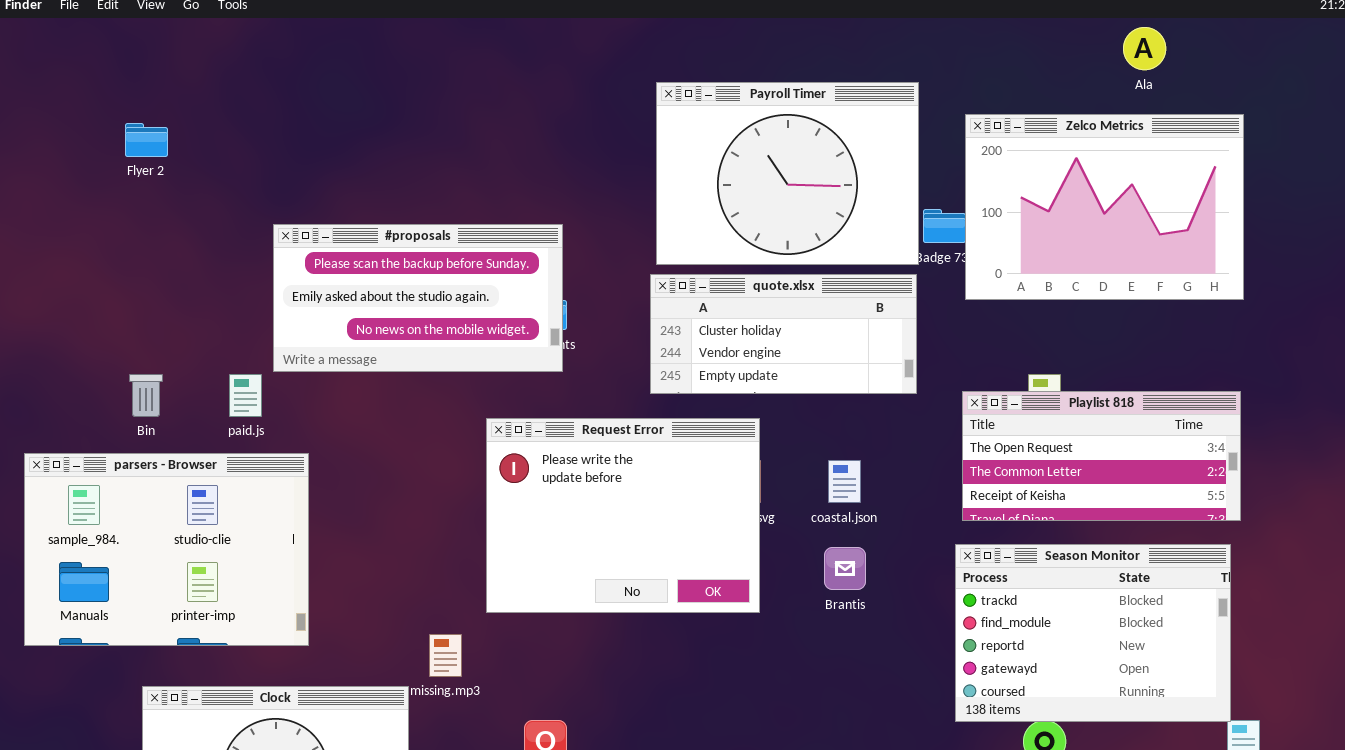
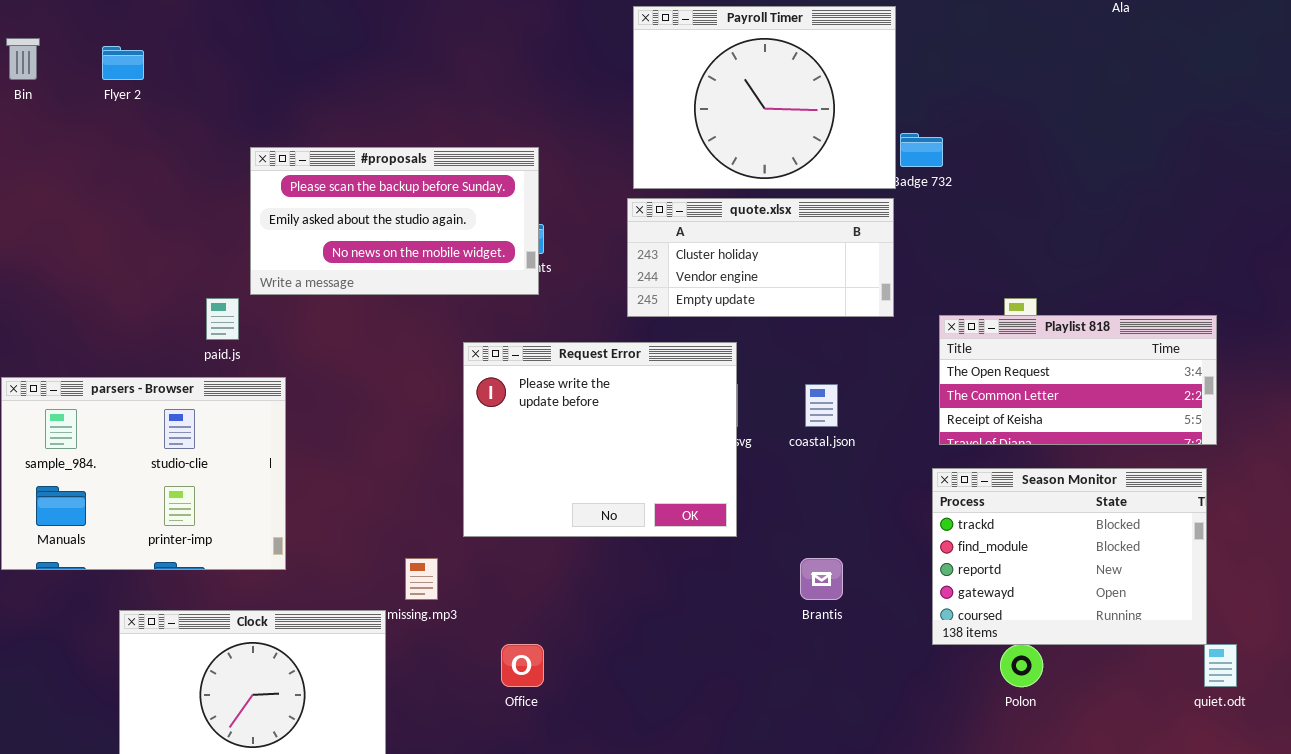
Zelco Metrics: [965,114,1244,300] -> none, closed
Bin: [129,374,163,417] -> [6,38,40,80], moved
Brantis: [824,547,866,590] -> [800,558,843,600], moved

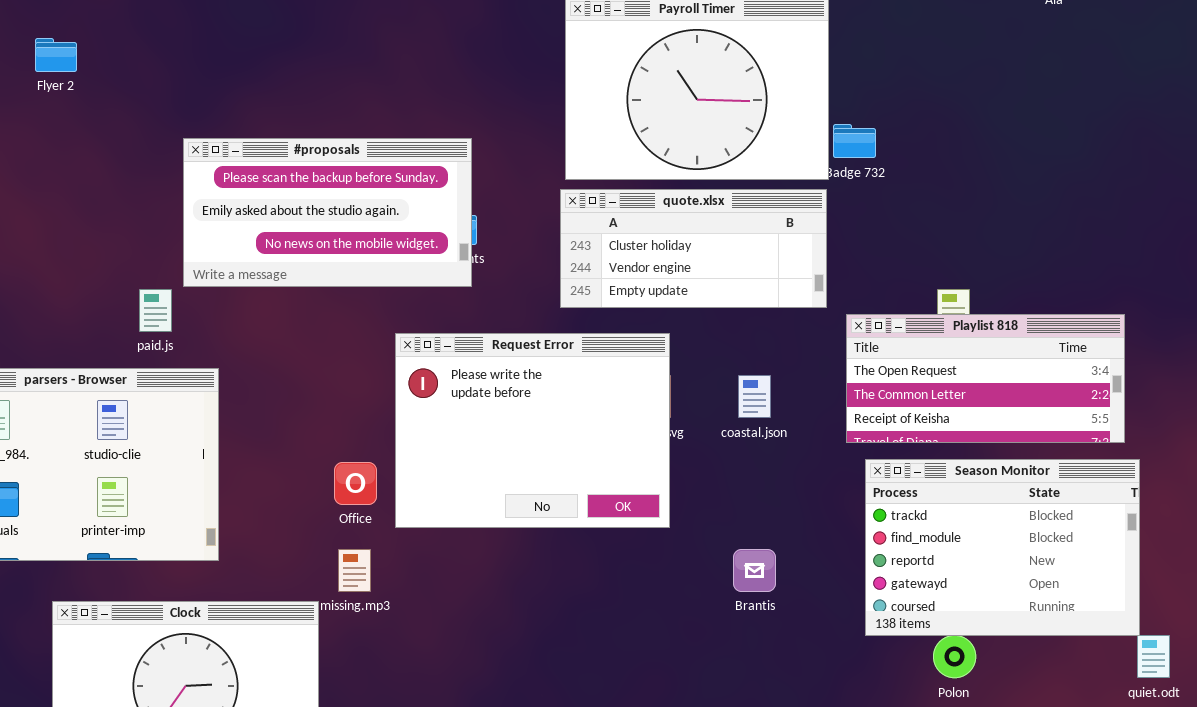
Playlist 818: [939,315,1217,445] -> [846,314,1125,443], moved
Office: [501,644,544,687] -> [334,462,377,505], moved

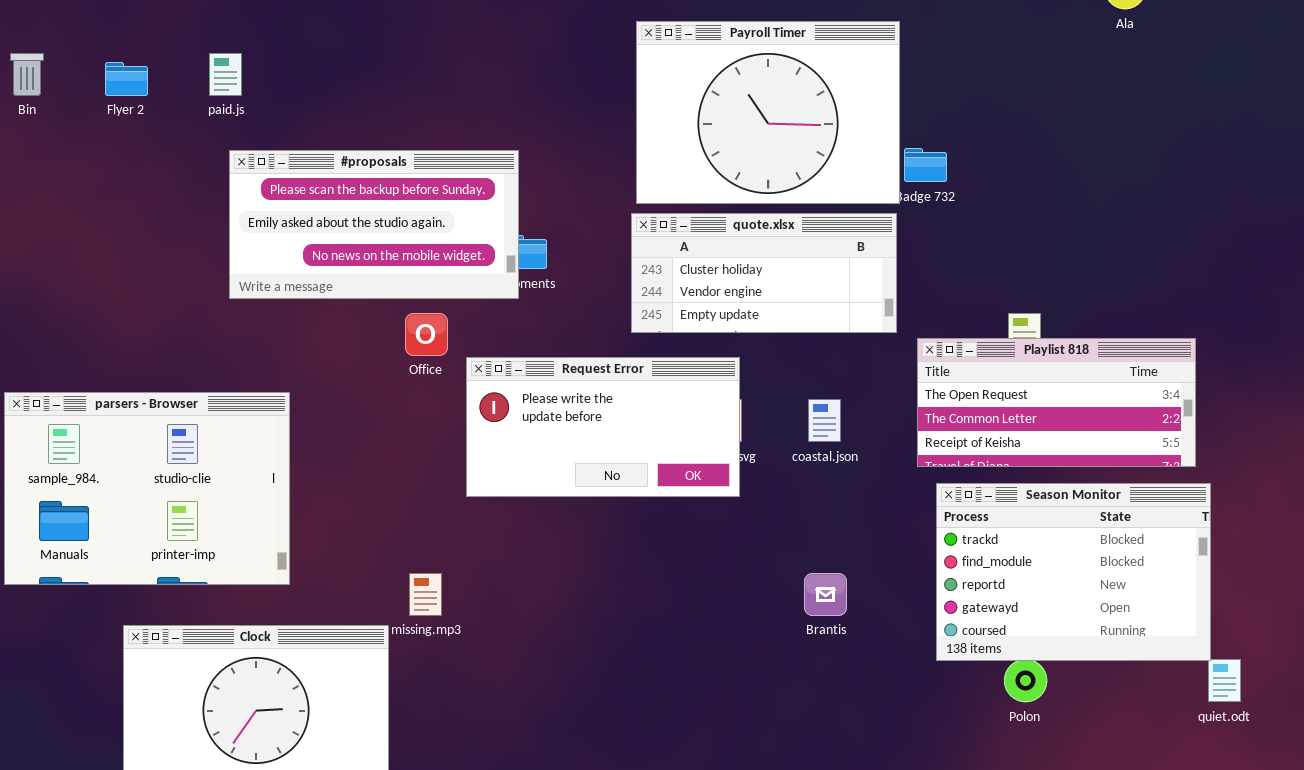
#proposals: [183,138,472,287] -> [229,150,519,299], moved
paid.js: [139,289,172,332] -> [209,53,242,96], moved
Request Error: [395,333,670,528] -> [466,357,740,497], resized
Office: [334,462,377,505] -> [405,313,448,356], moved

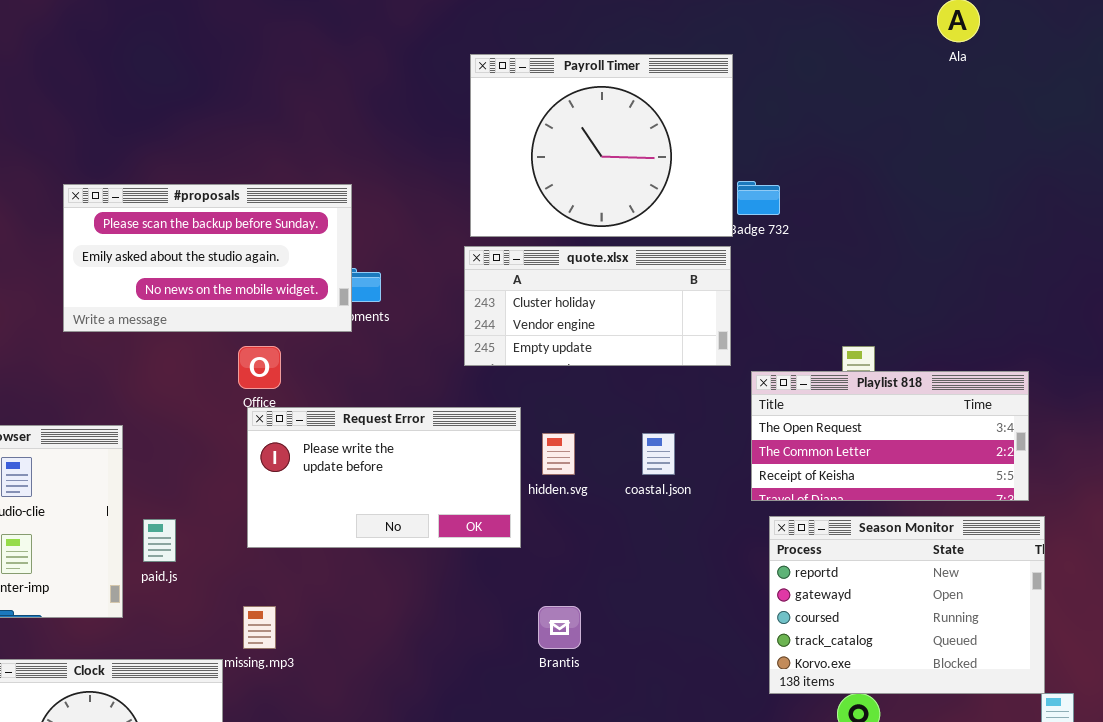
paid.js: [209,53,242,96] -> [143,519,176,562], moved
Request Error: [466,357,740,497] -> [247,407,521,548], moved
Season Monitor: [936,483,1211,661] -> [769,516,1045,694], scrolled down 2 rows
Brantis: [804,573,847,616] -> [538,606,581,649], moved

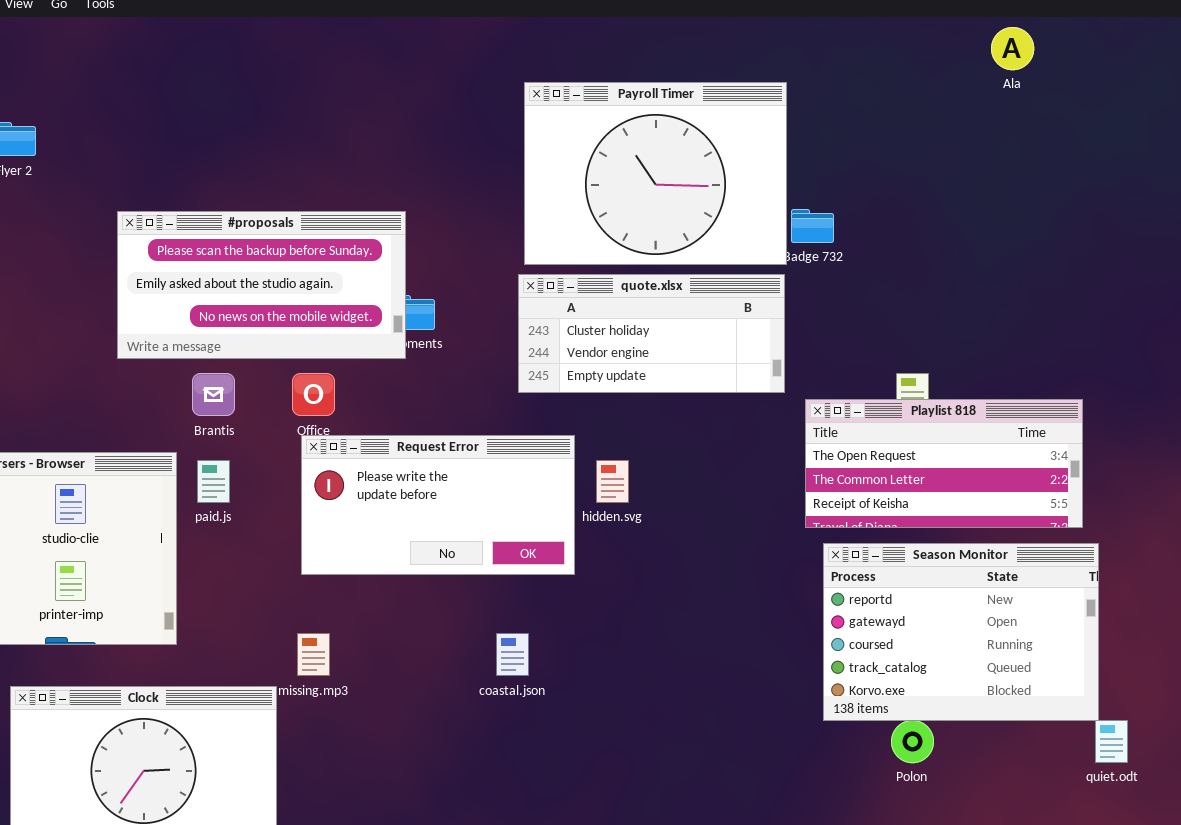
coastal.json: [642,433,675,475] -> [496,633,529,676], moved
paid.js: [143,519,176,562] -> [197,460,230,503], moved
Brantis: [538,606,581,649] -> [192,373,235,416], moved

